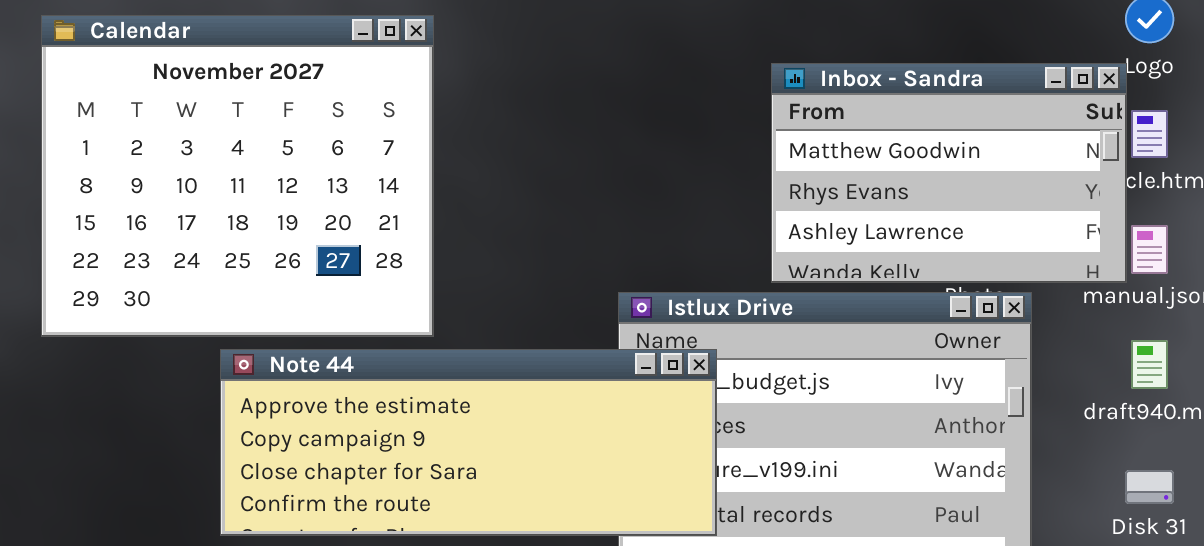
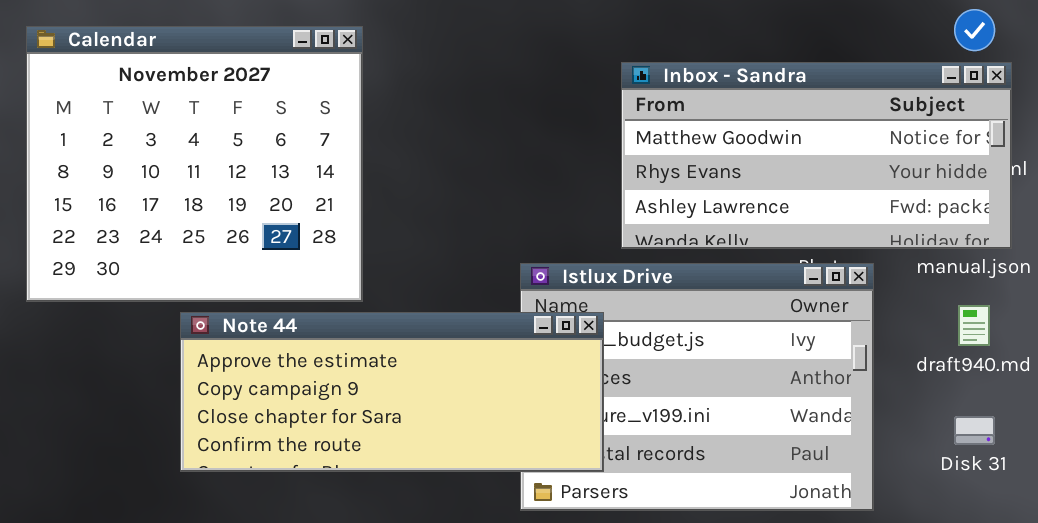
Inbox - Sandra: [771,63,1127,283] -> [621,62,1012,249], moved, resized

